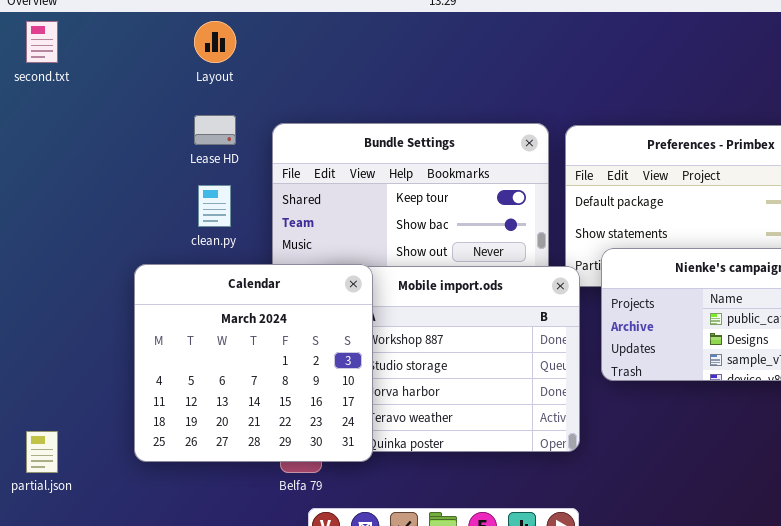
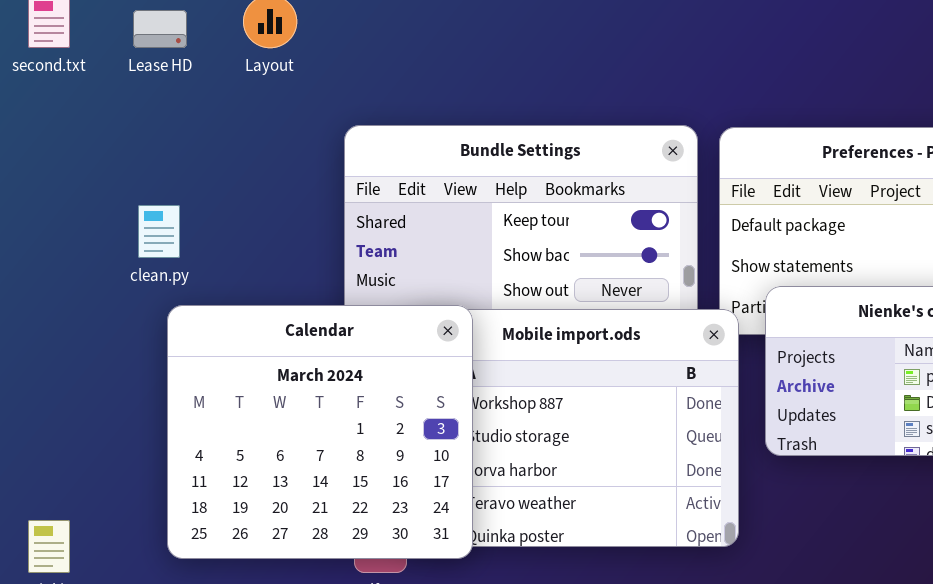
Lease HD: [194,115,236,145] -> [133,10,187,48], moved
clean.py: [198,185,231,227] -> [138,205,180,258], moved

